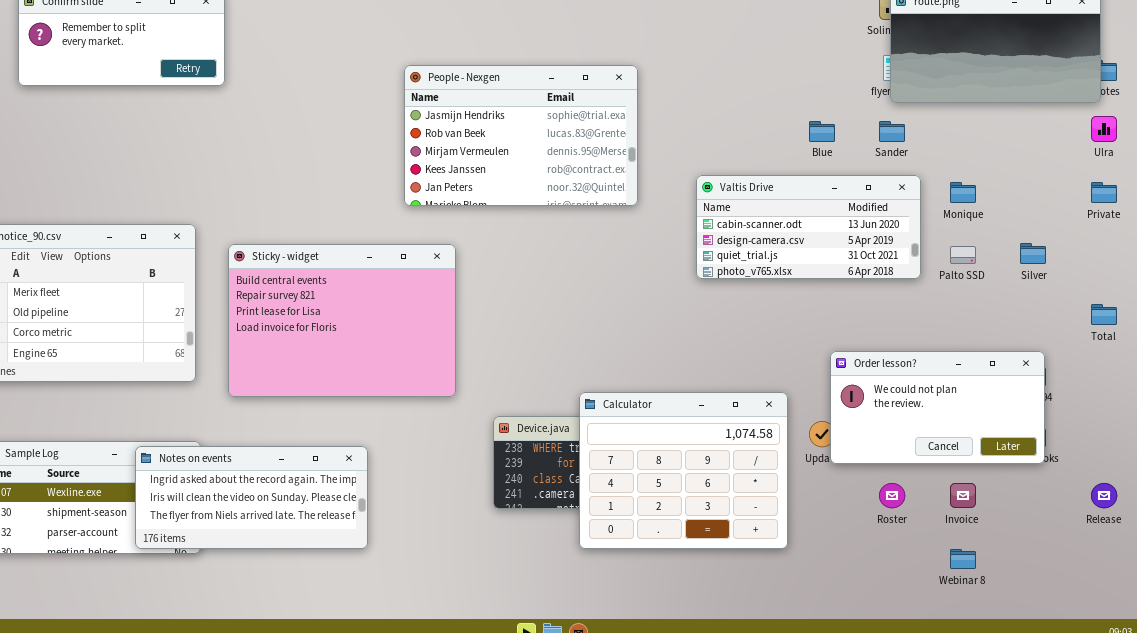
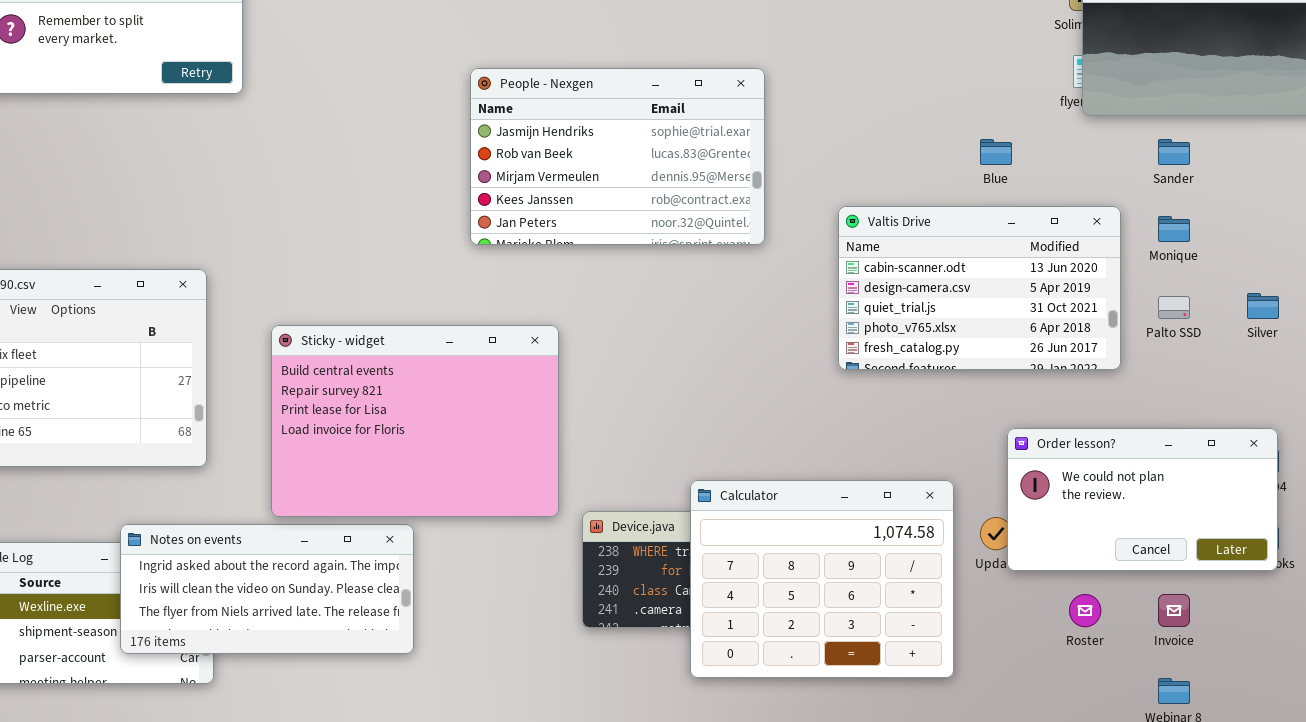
Sander: [879,121,905,142] -> [1158,139,1190,165], moved
Valtis Drive: [696,175,921,279] -> [838,206,1121,370], resized
Sticky - widget: [228,244,456,397] -> [271,325,559,517], moved
Notes on events: [135,446,368,549] -> [120,524,414,654], moved

